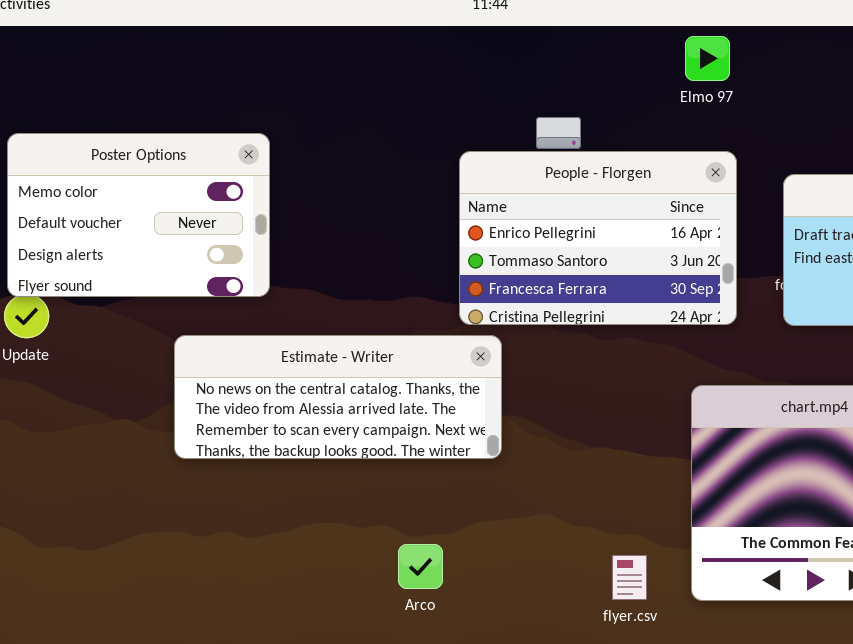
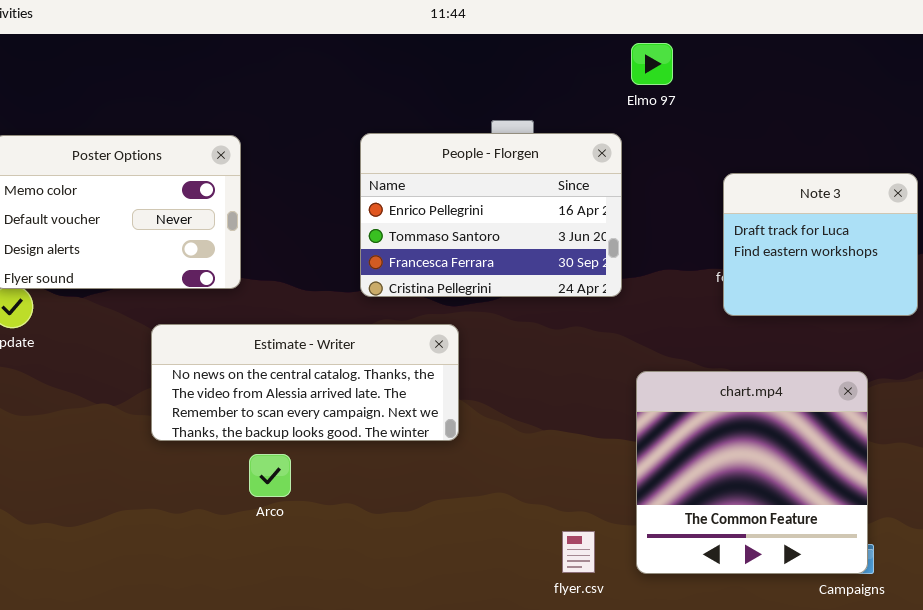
People - Florgen: [459,151,737,325] -> [360,133,622,297], moved
Arco: [398,544,443,589] -> [249,454,291,497], moved

